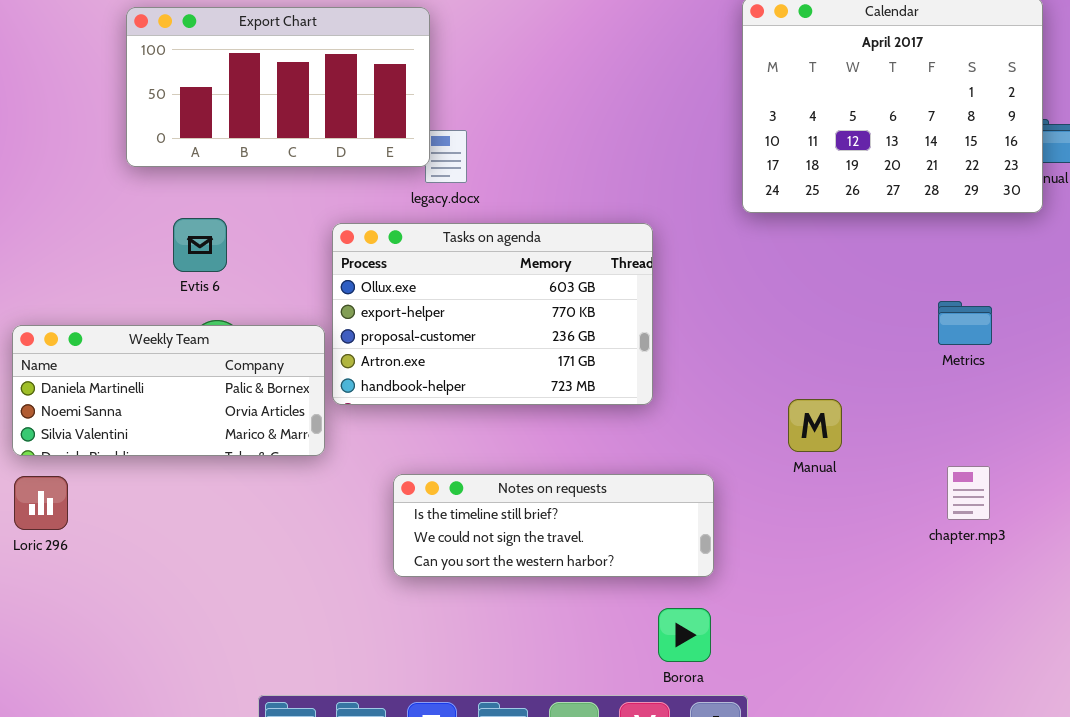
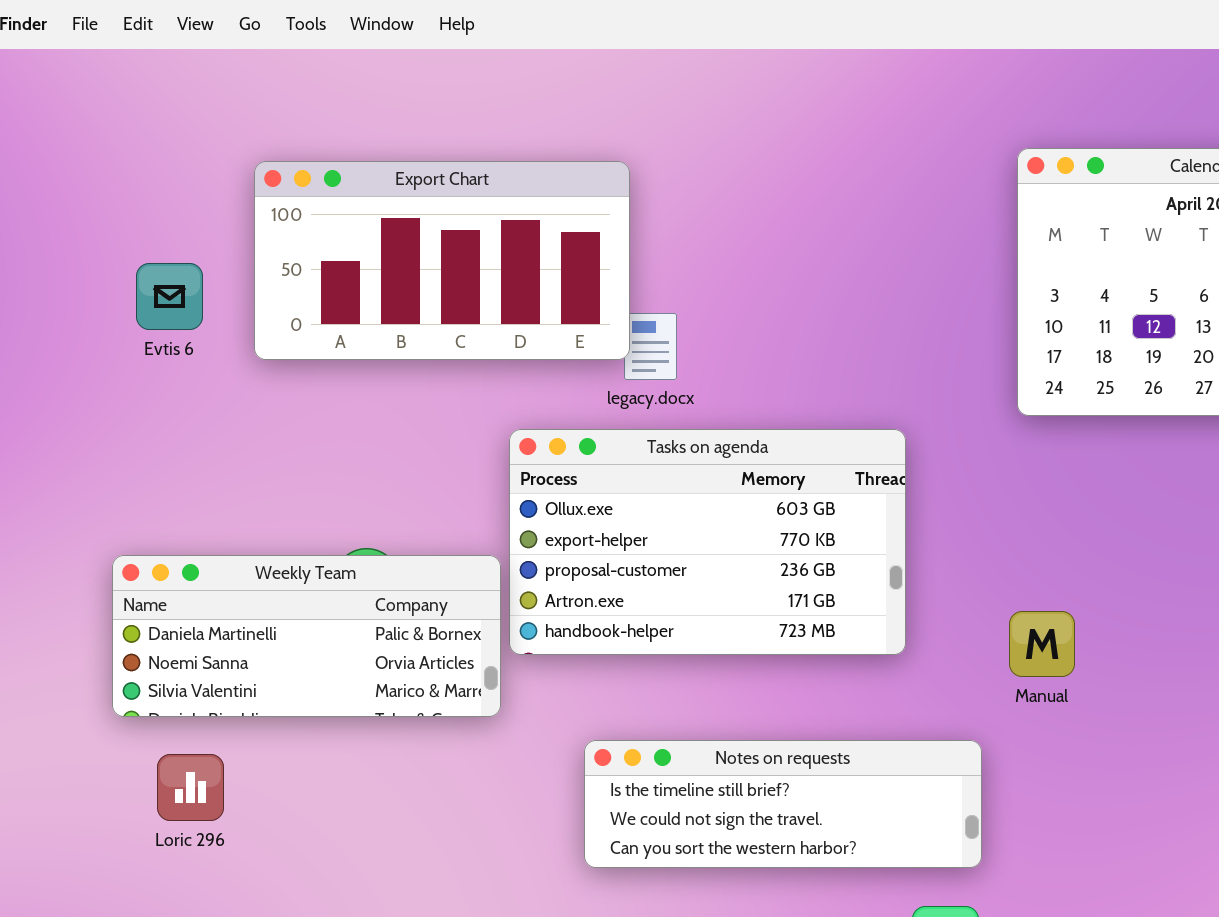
Evtis 6: [173,218,227,272] -> [136,263,203,330], moved
Manual: [788,399,842,452] -> [1009,611,1075,677], moved
Loric 296: [14,476,68,530] -> [157,754,224,821], moved

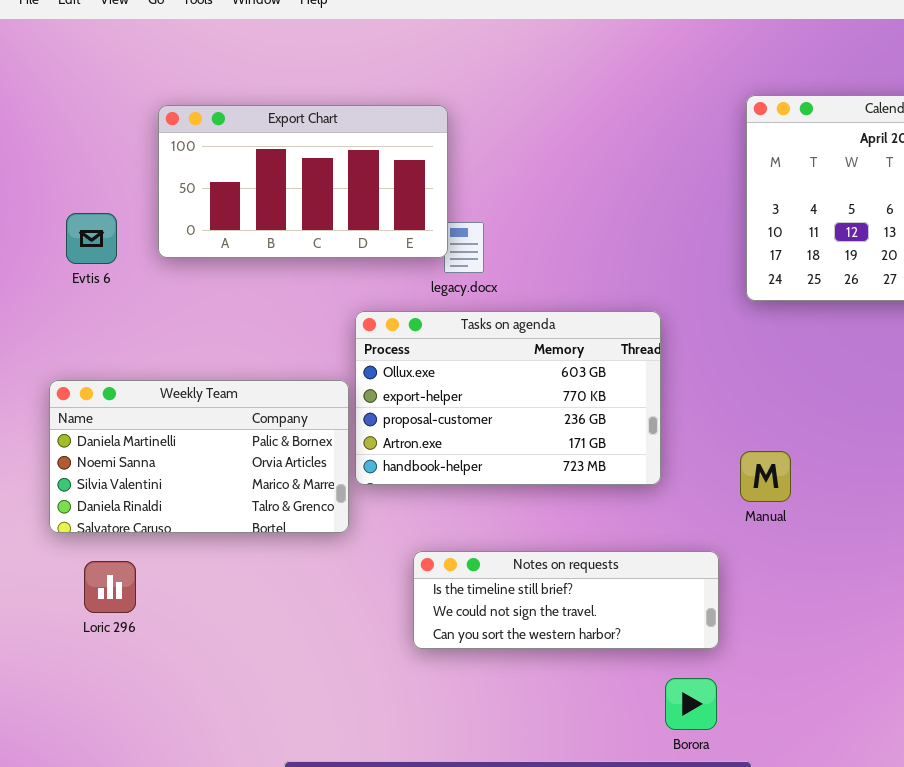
Evtis 6: [136,263,203,330] -> [66,213,117,264], moved
Weekly Team: [112,555,501,717] -> [49,380,349,533], resized

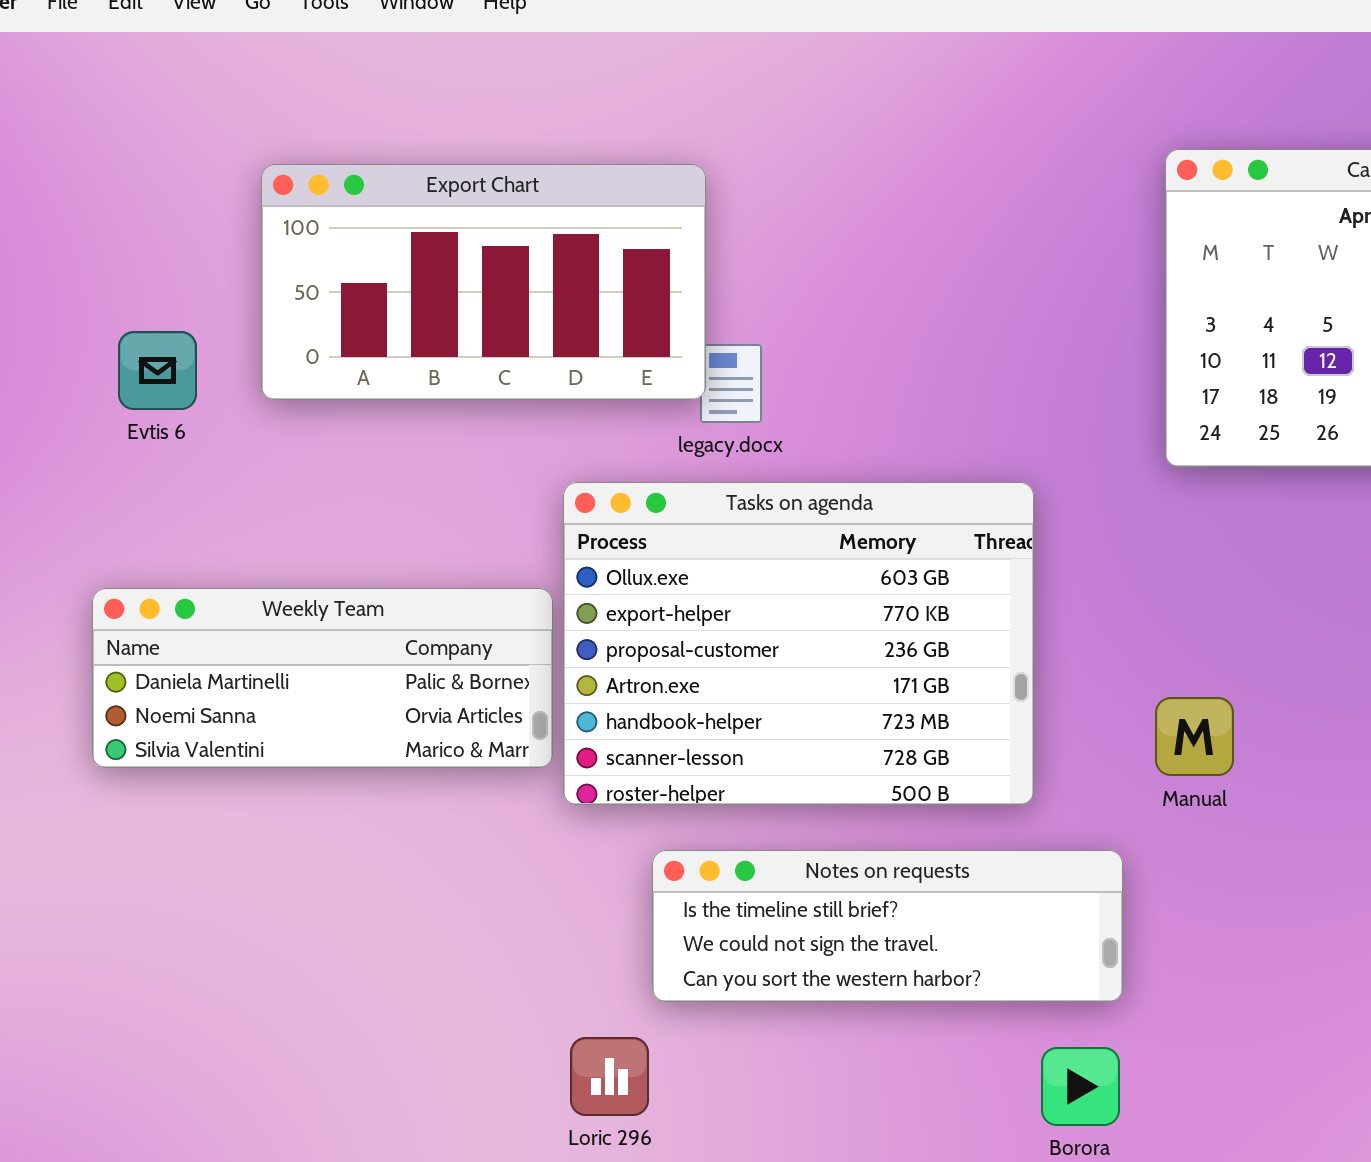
Tasks on agenda: [355,311,661,485] -> [563,482,1034,805], resized
Weekly Team: [49,380,349,533] -> [92,588,553,768], resized
Loric 296: [84,561,136,613] -> [570,1037,649,1116], moved

